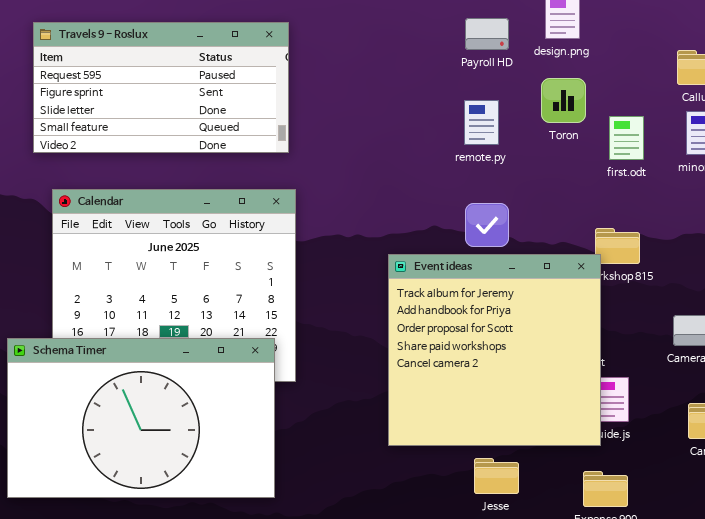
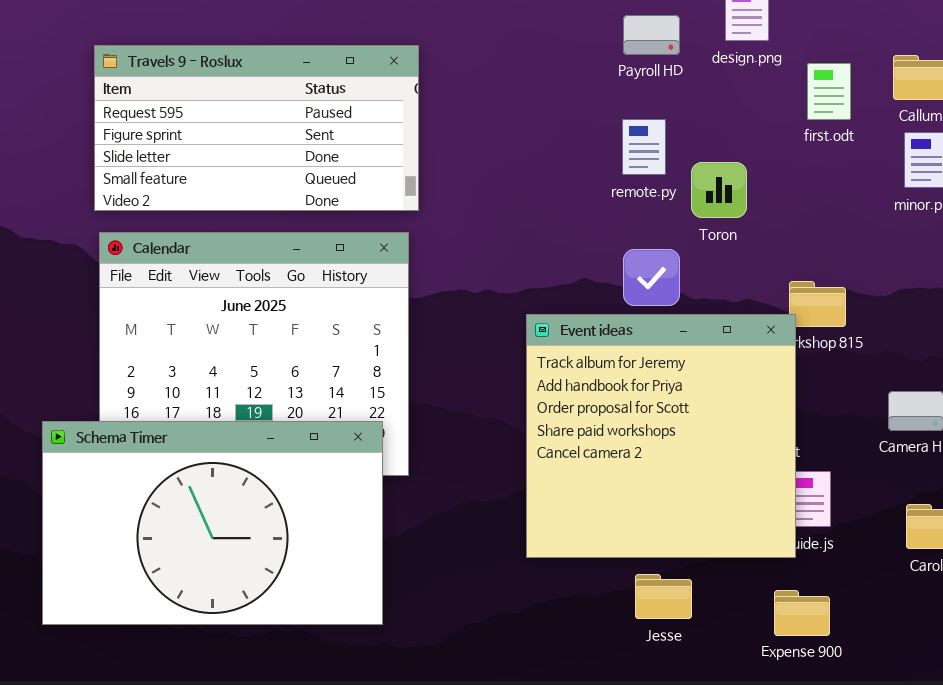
Travels 9 - Roslux: [33,22,289,153] -> [94,45,419,211], moved
Toron: [541,78,586,123] -> [691,162,747,218], moved
first.odt: [609,116,644,160] -> [807,63,851,120], moved

